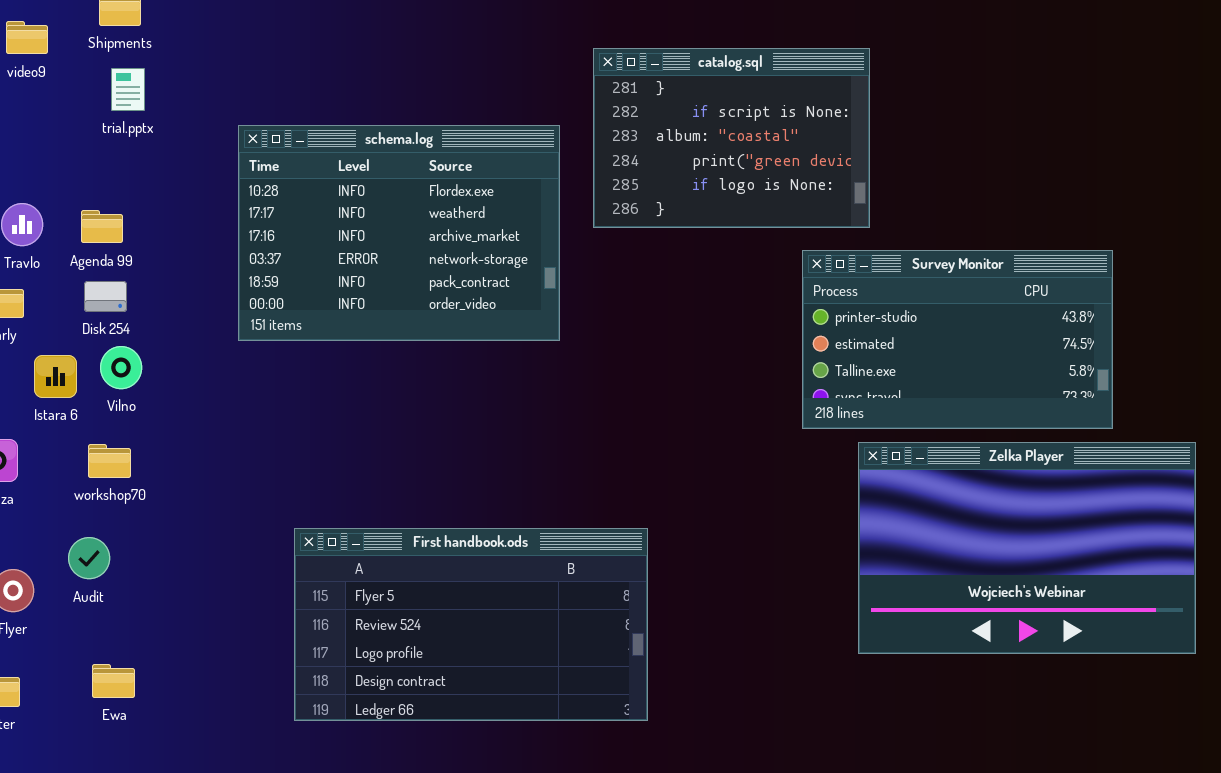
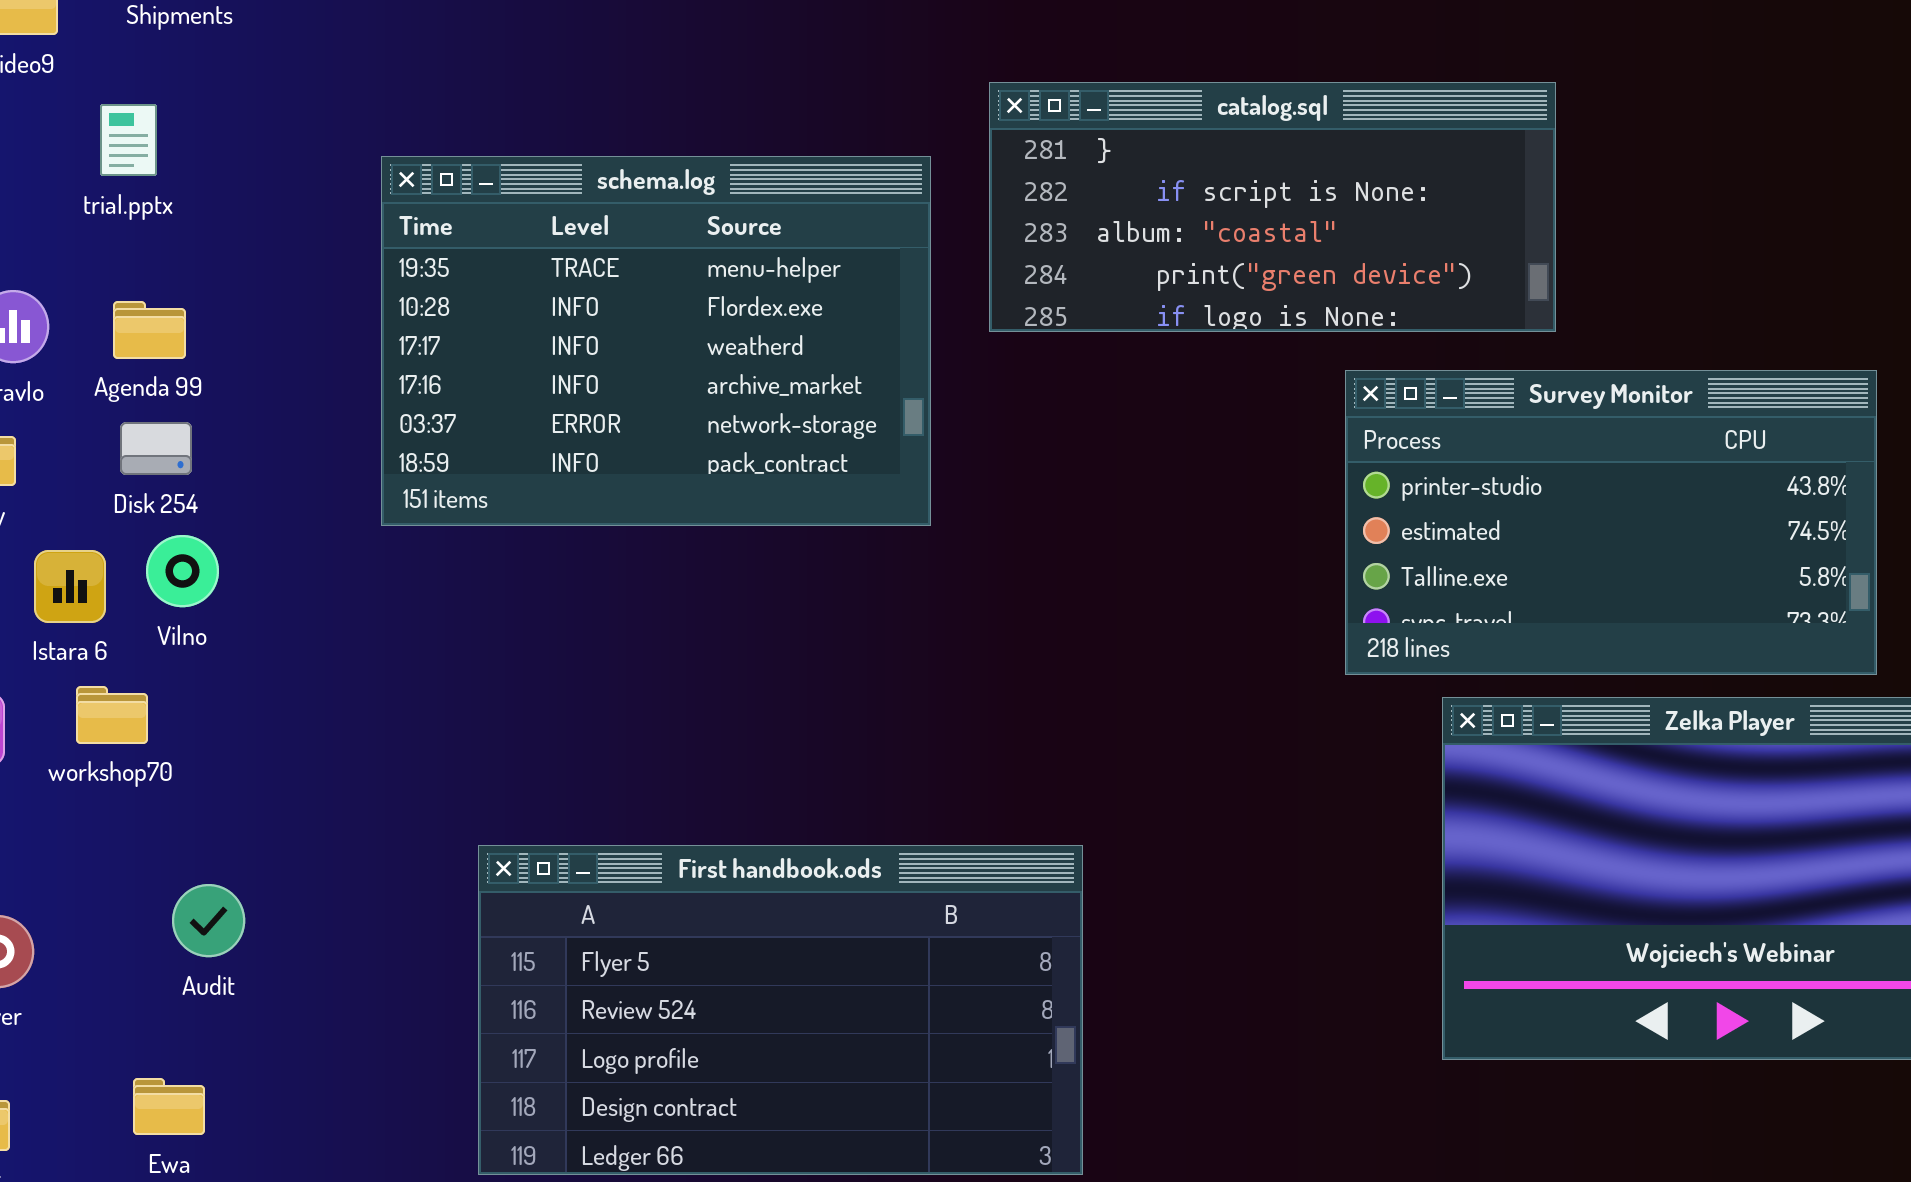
catalog.sql: [593,48,870,228] -> [989,82,1556,332], resized
trial.pptx: [111,68,145,111] -> [100,104,157,176], moved
schema.log: [238,125,560,341] -> [381,156,931,526], scrolled up 1 row
workshop70: [88,444,131,478] -> [76,686,148,744], moved
Audit: [68,537,110,579] -> [172,884,245,957], moved

